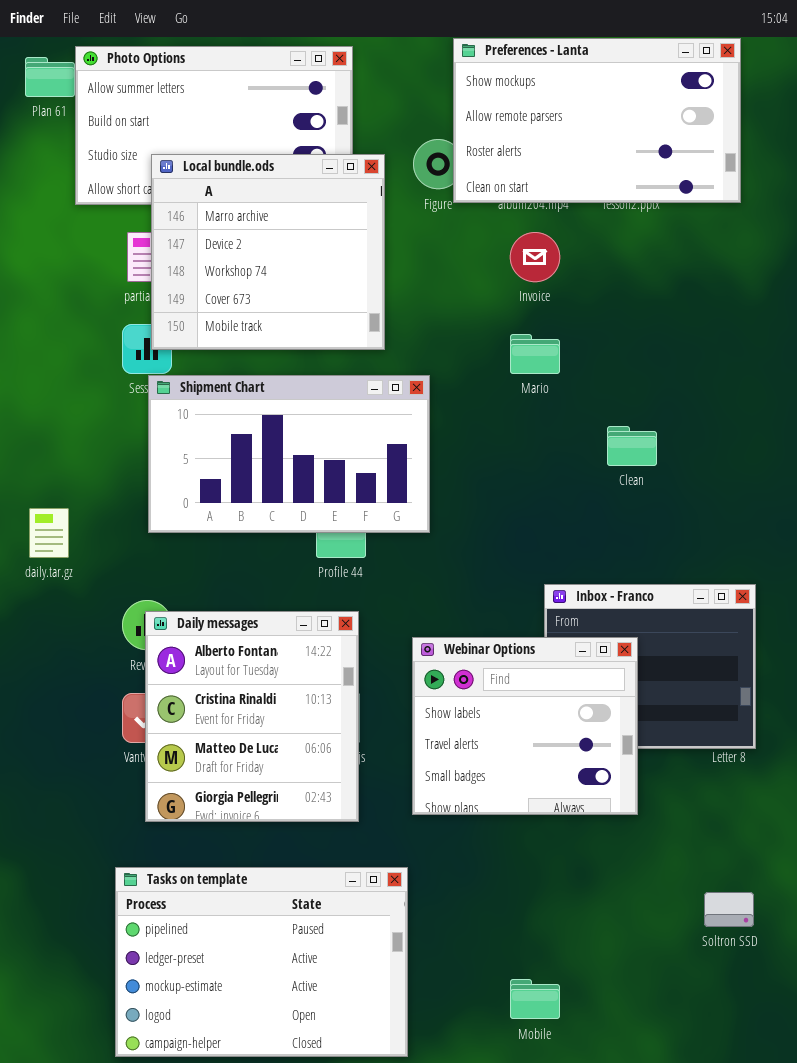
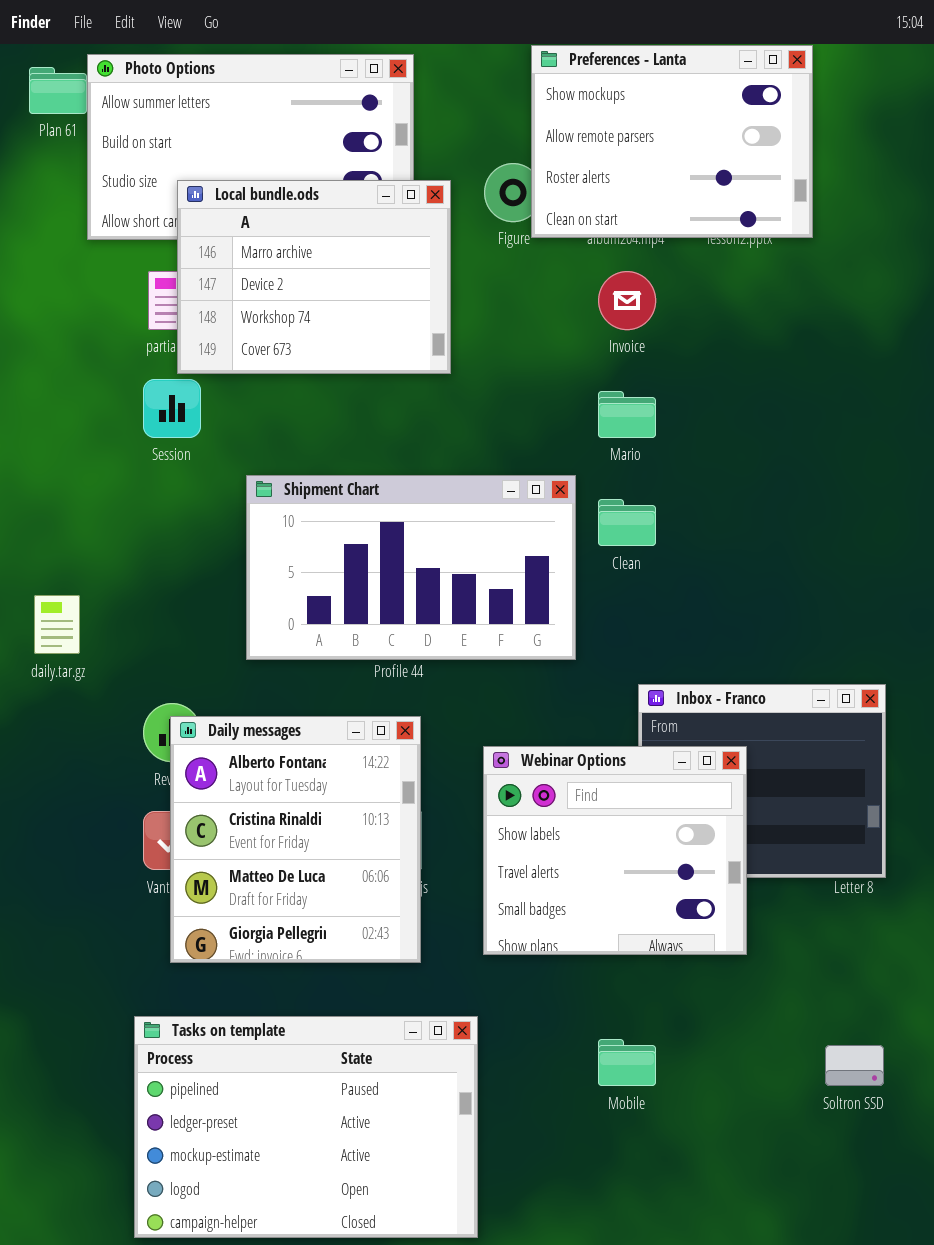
Preferences - Lanta: [453,38,741,203] -> [531,45,813,238], resized
Local bundle.ods: [151,154,385,350] -> [177,180,451,374], resized
Shipment Chart: [148,375,430,533] -> [246,475,576,660], moved
Clean: [607,426,657,466] -> [598,499,656,546], moved
Mobile: [510,979,560,1019] -> [598,1039,656,1086], moved

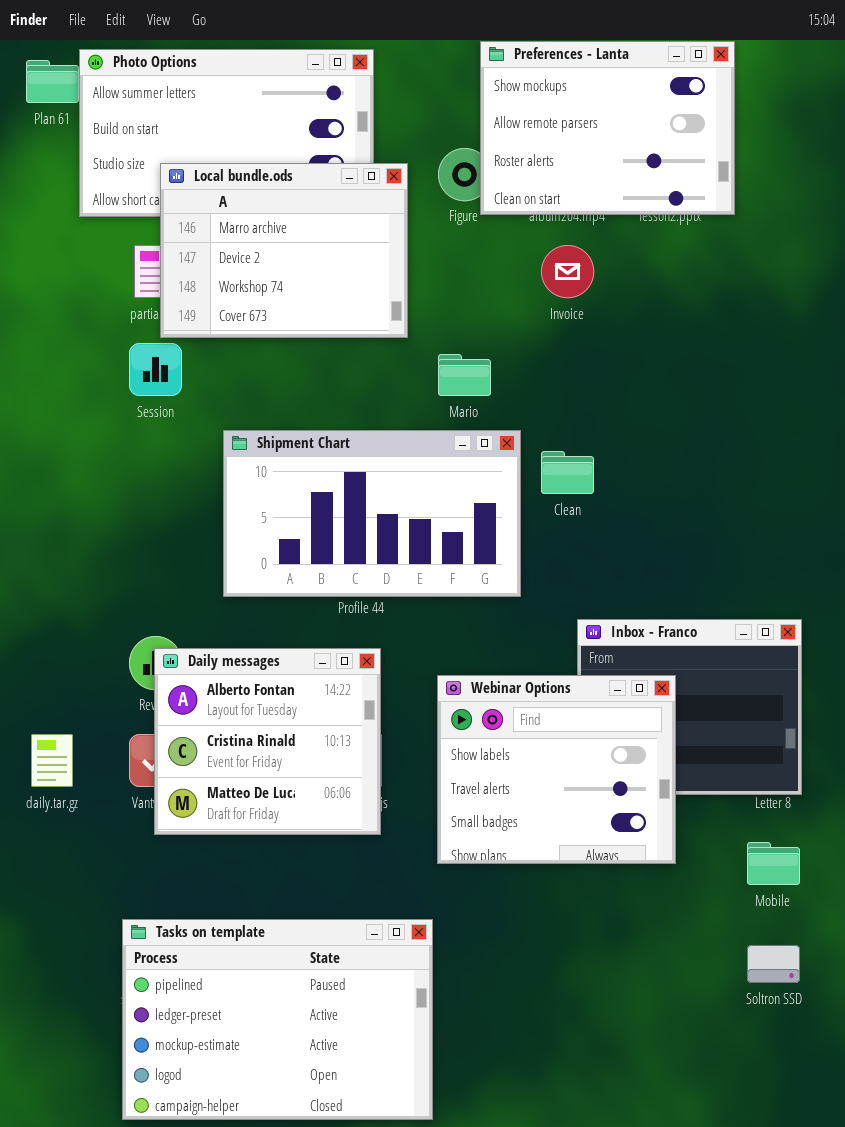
Mario: [598,391,656,438] -> [438,354,491,396], moved
daily.tar.gz: [34,595,80,654] -> [31,734,73,787], moved
Daily messages: [170,716,421,963] -> [154,648,381,835], resized
Mobile: [598,1039,656,1086] -> [747,842,800,885], moved

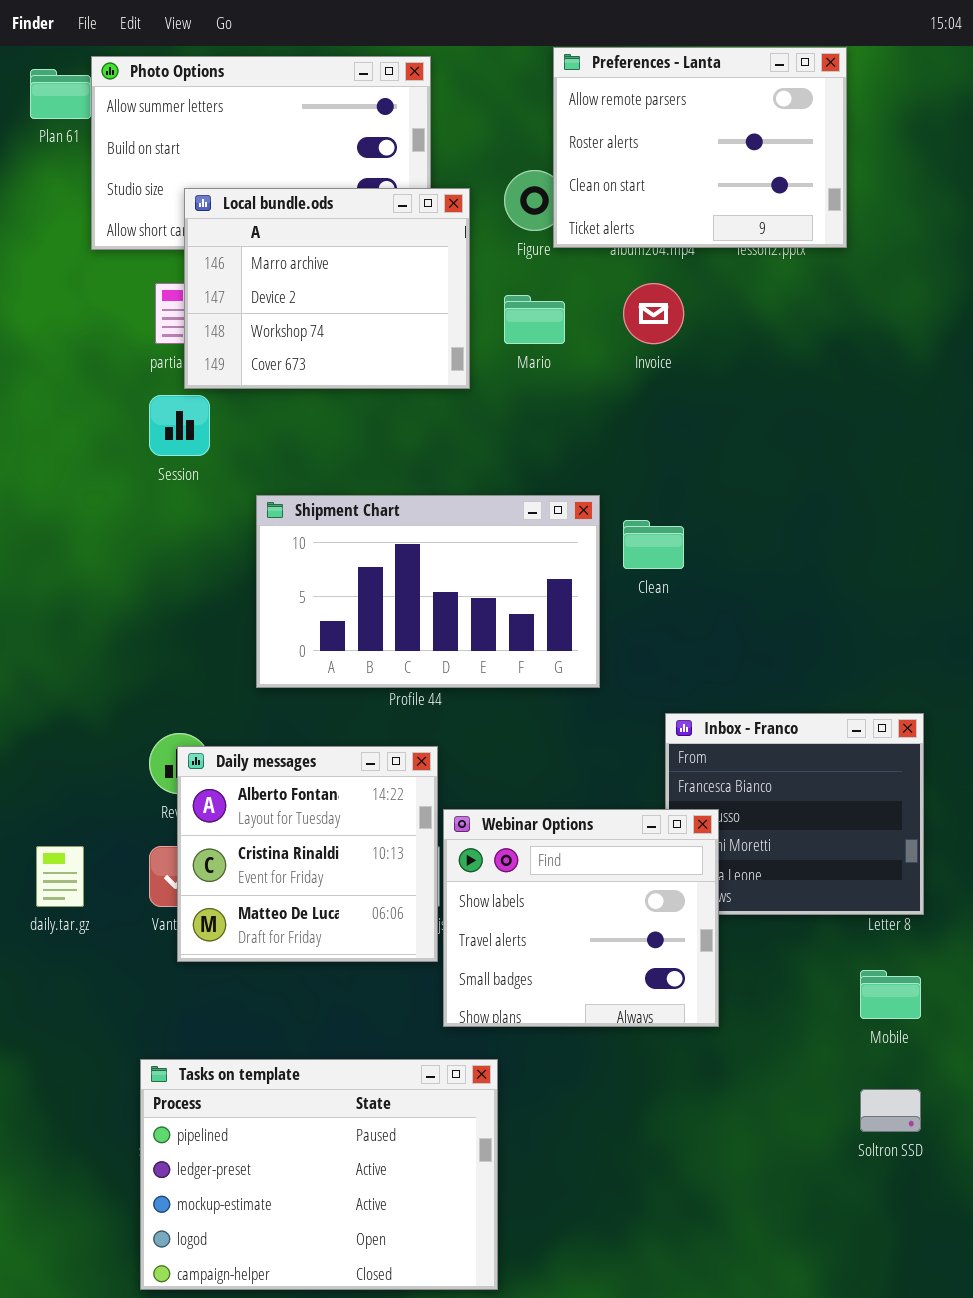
Preferences - Lanta: [480,41,735,215] -> [553,47,847,248], scrolled down 1 row
Mario: [438,354,491,396] -> [504,295,565,344], moved
Webinar Options: [437,675,676,864] -> [443,809,719,1027], moved

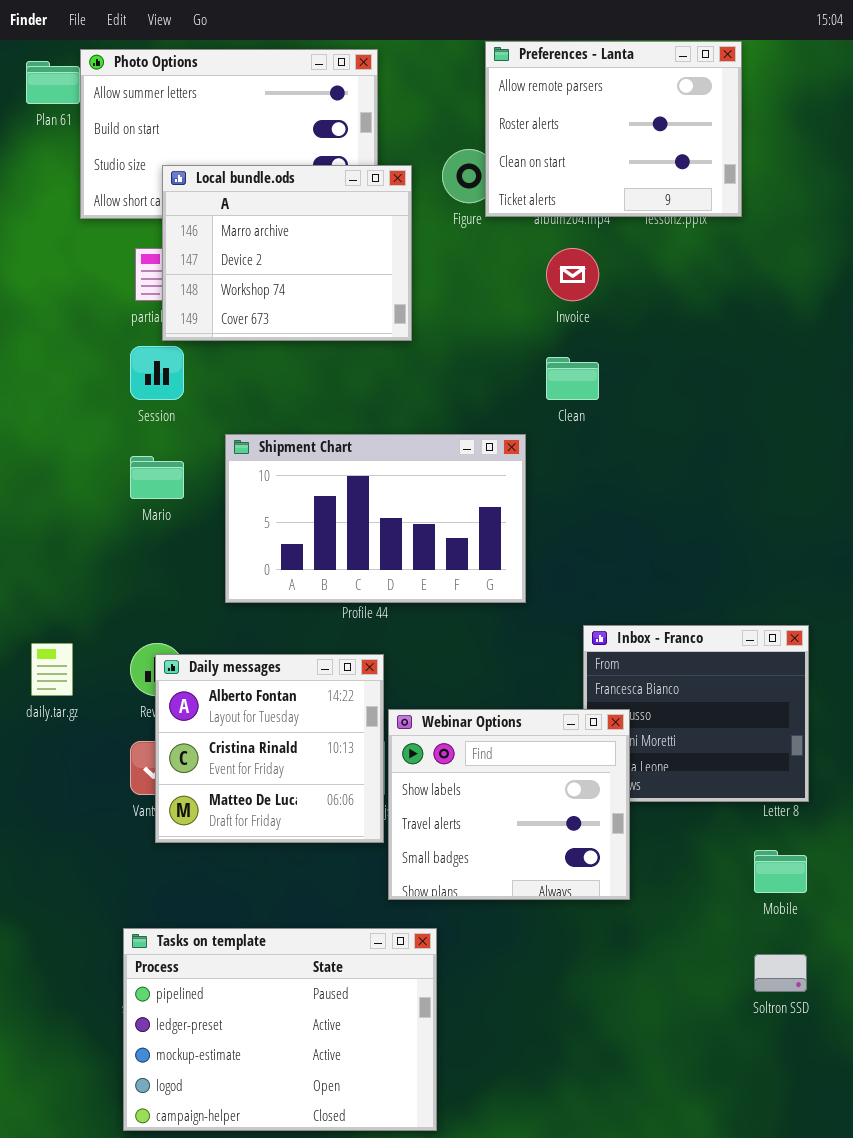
Mario: [504,295,565,344] -> [130,456,184,499], moved
Clean: [623,520,684,569] -> [546,357,599,400], moved
daily.tar.gz: [36,846,84,907] -> [31,643,73,696], moved

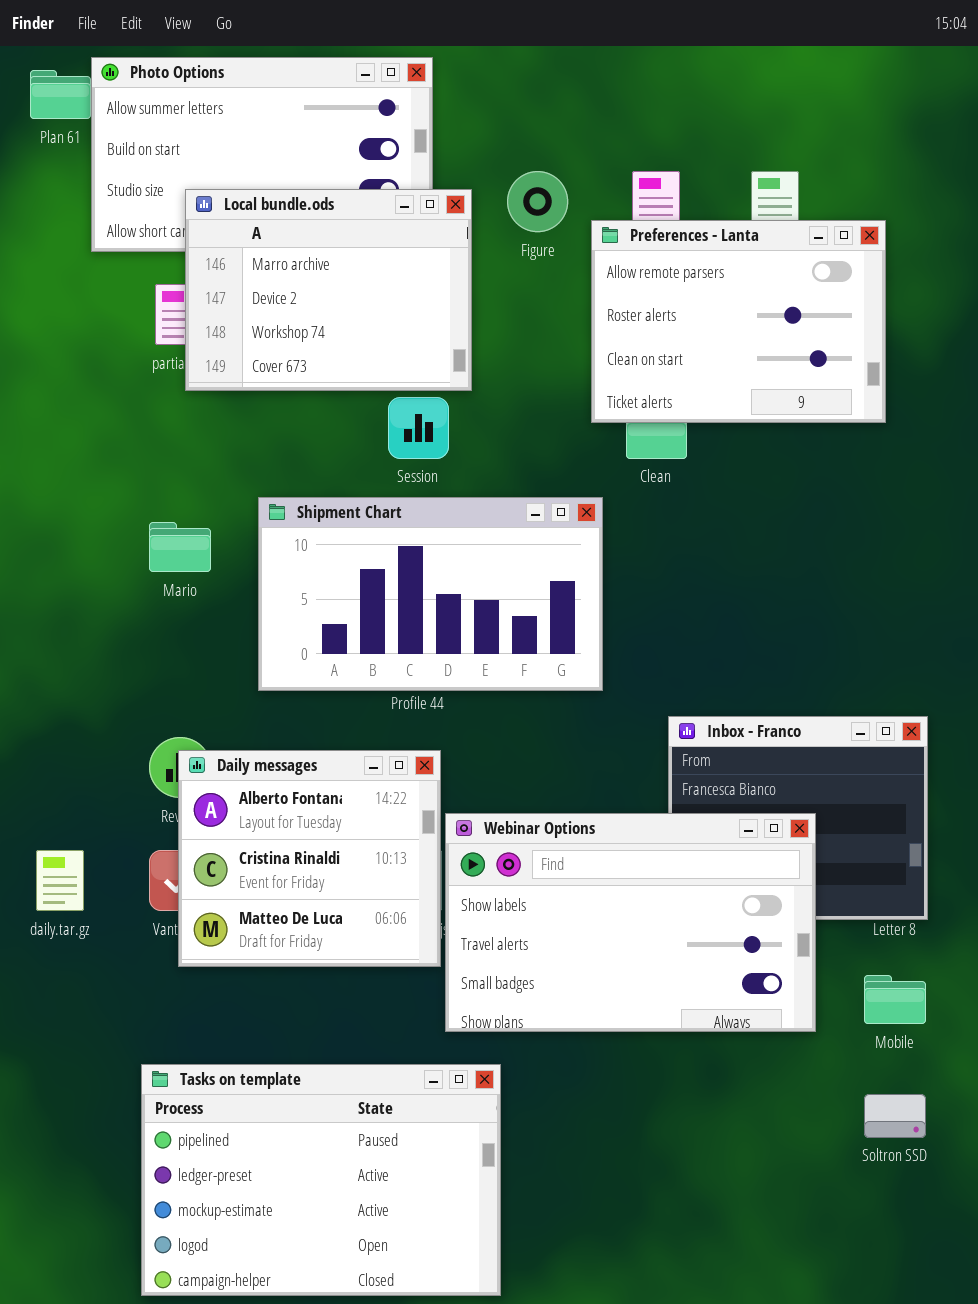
Preferences - Lanta: [485,41,742,217] -> [591,220,886,423], moved
Session: [130,346,184,400] -> [388,397,449,459], moved
daily.tar.gz: [31,643,73,696] -> [36,850,84,911], moved
Webinar Options: [388,709,630,900] -> [445,813,816,1032], resized

